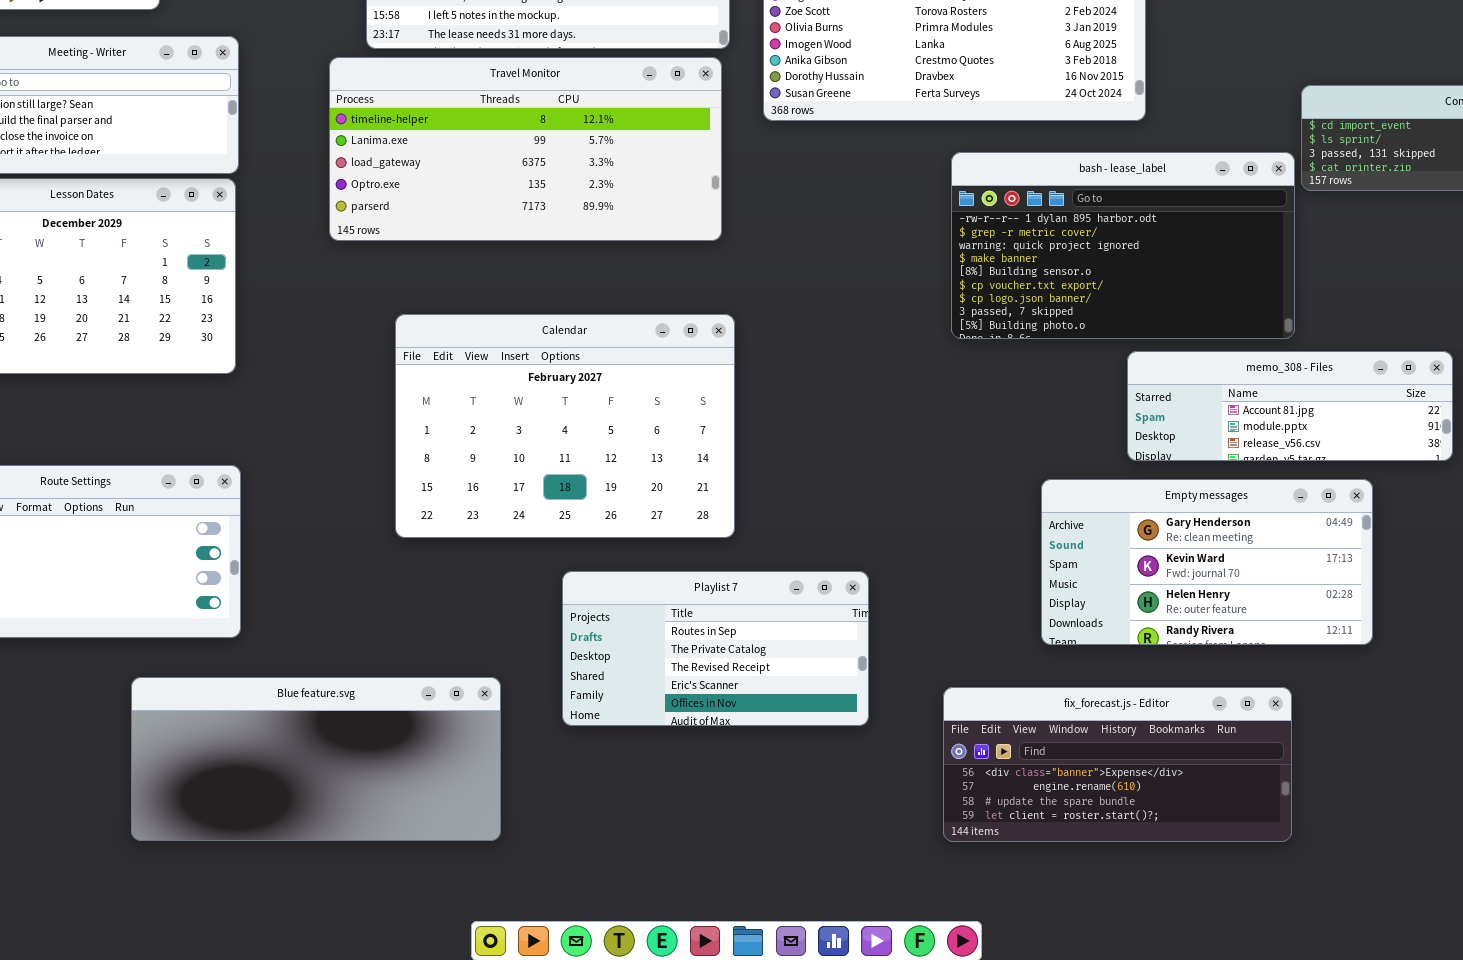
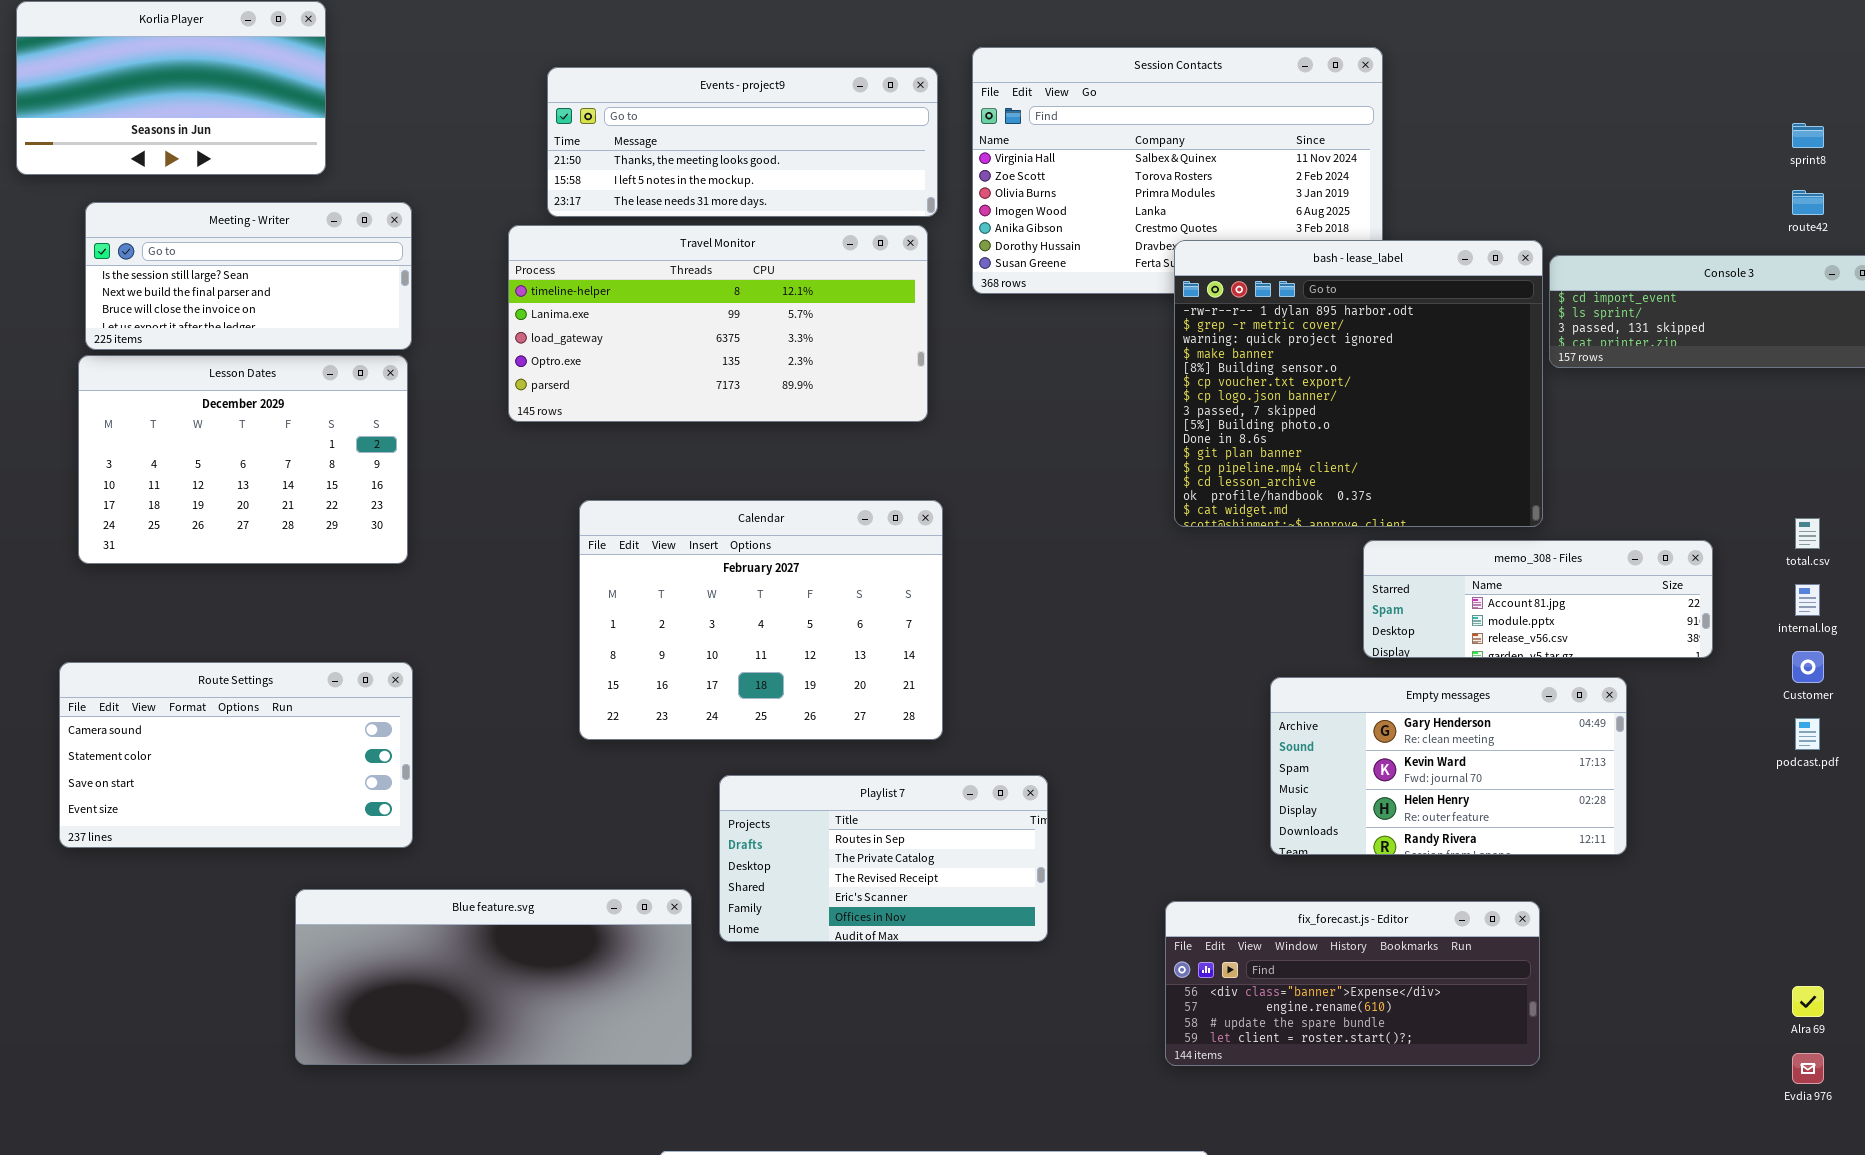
bash - lease_label: [951,152,1295,339] -> [1174,240,1543,527], resized
Playlist 7: [562,571,869,726] -> [719,775,1048,942], moved

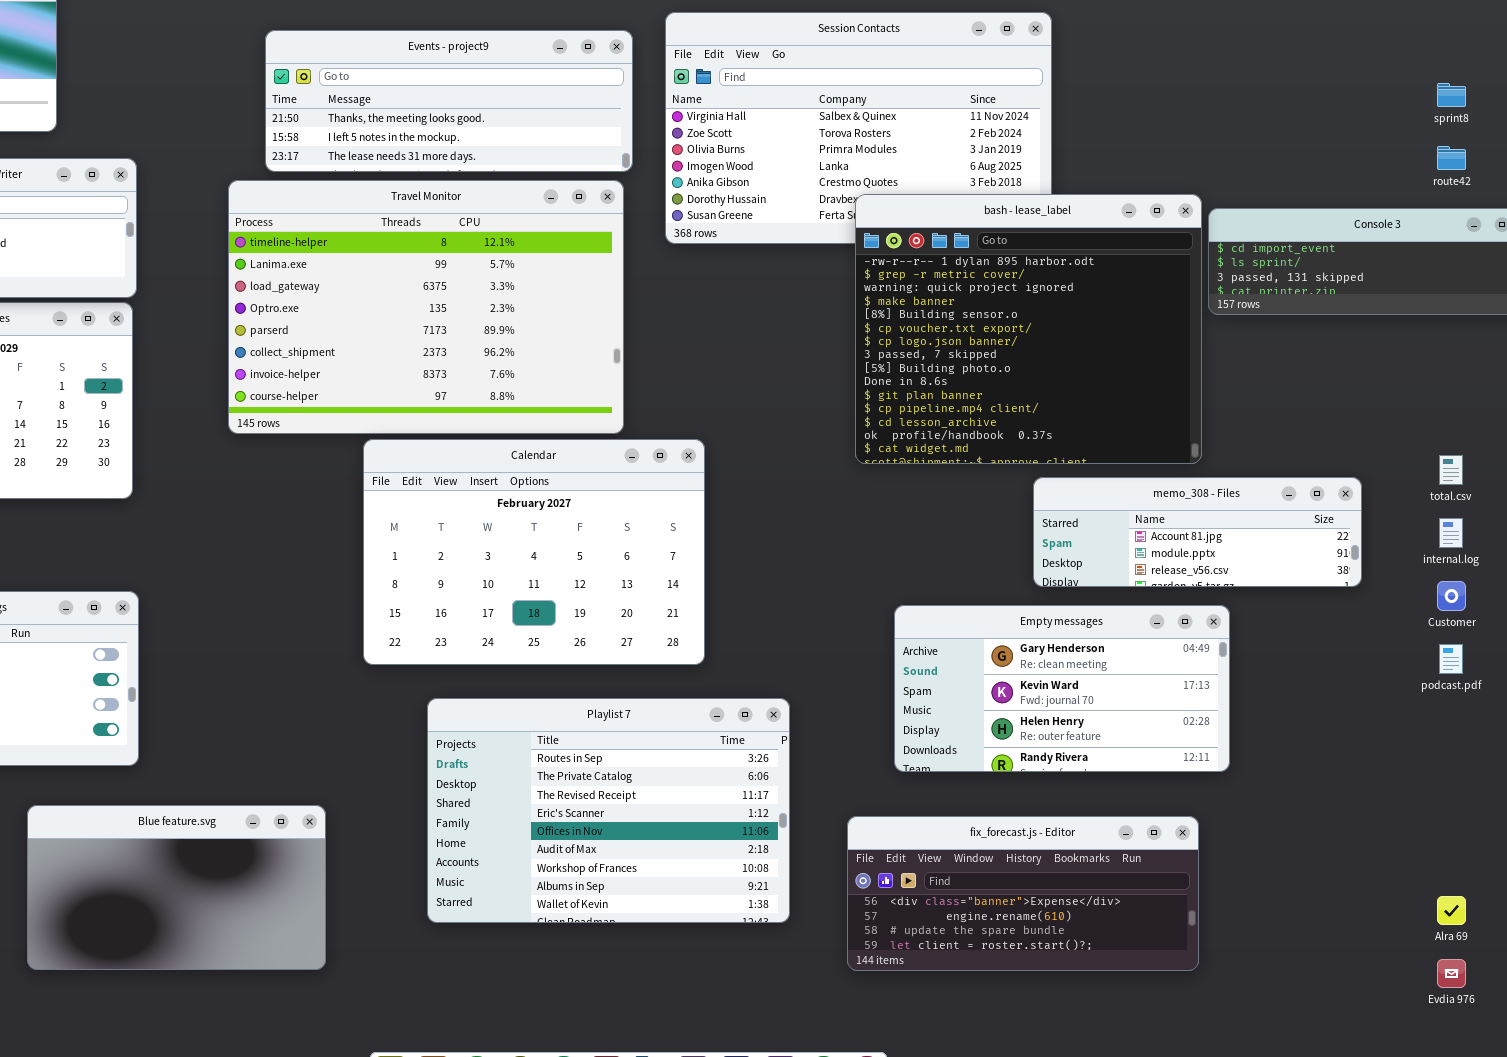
Travel Monitor: [508,225,928,422] -> [228,180,624,434], resized
Calendar: [579,500,943,740] -> [363,439,705,665], moved
Empty messages: [1270,677,1627,855] -> [894,605,1230,772], moved
Playlist 7: [719,775,1048,942] -> [427,698,790,923], resized
Blue feature.svg: [295,889,692,1065] -> [27,805,326,970], resized

